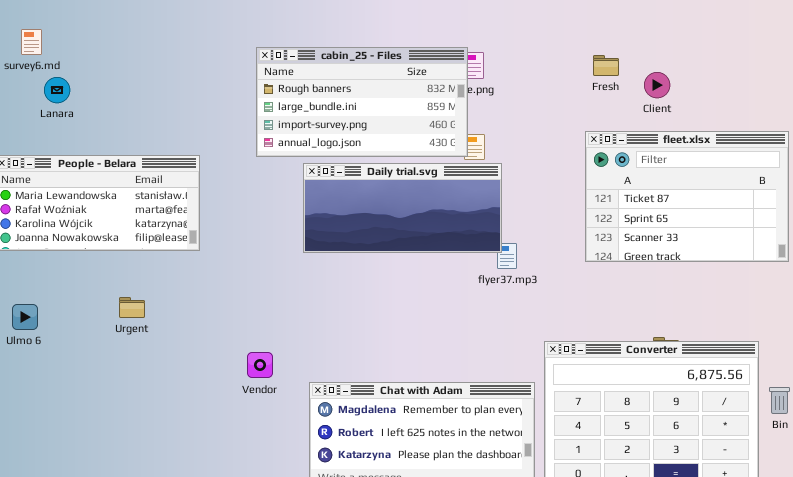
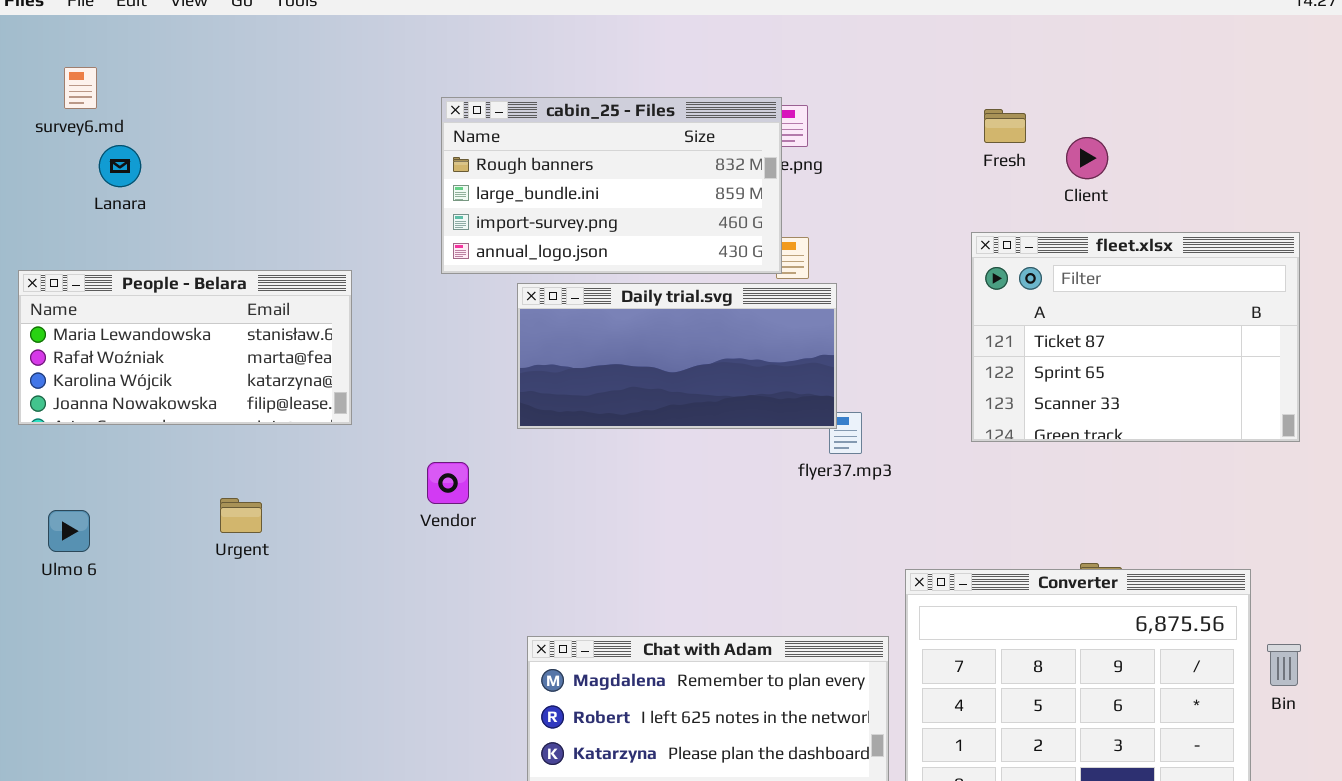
Vendor: [247,352,273,378] -> [427,462,469,504], moved

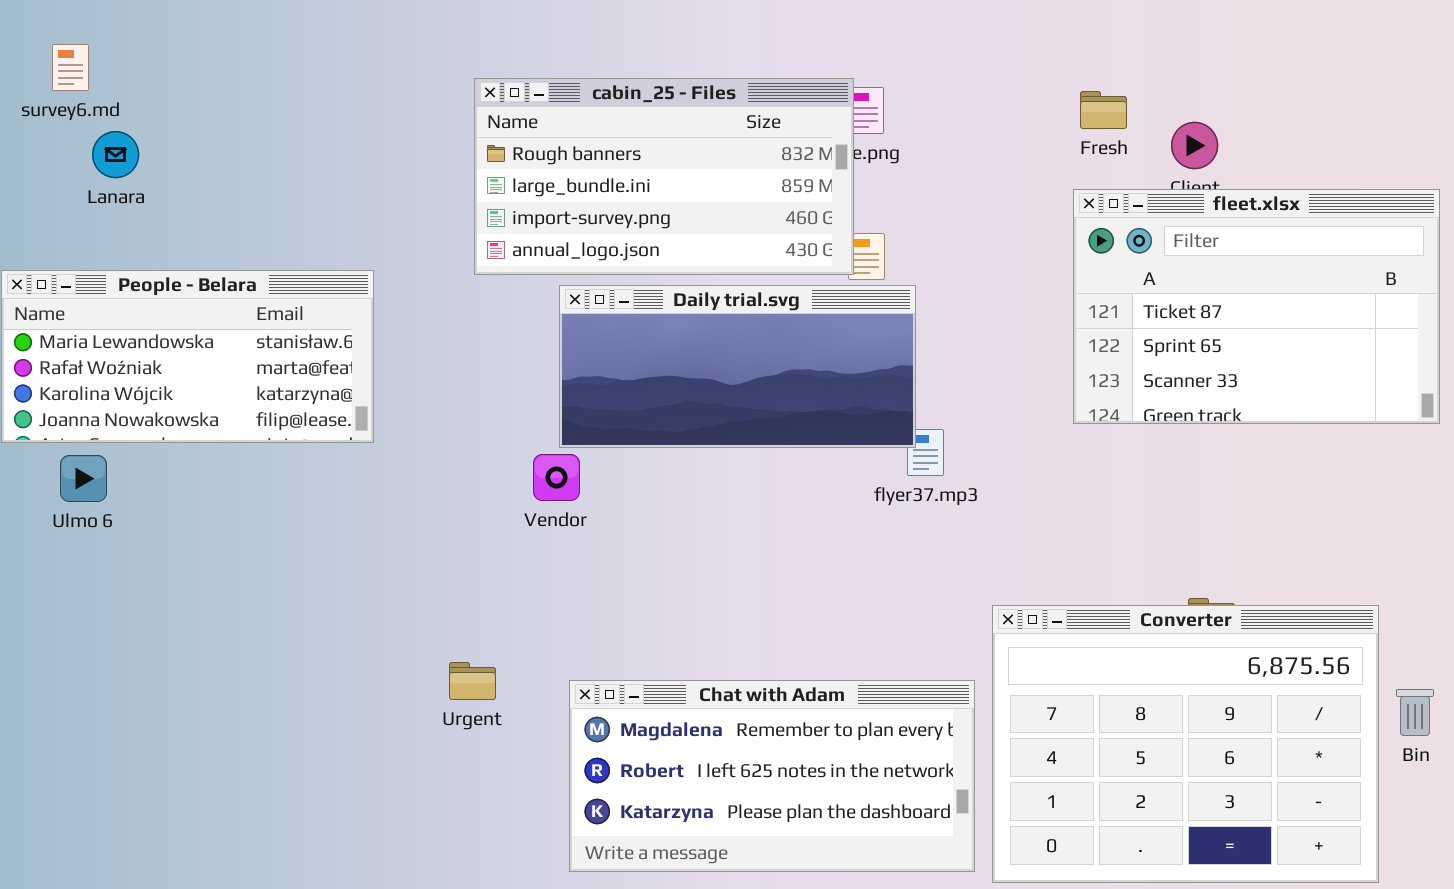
fleet.xlsx: [971,232,1300,442] -> [1073,189,1440,424], moved
Vendor: [427,462,469,504] -> [533,454,580,501], moved
Urgent: [220,498,262,533] -> [449,662,496,700], moved
Ulmo 6: [48,510,90,552] -> [60,455,107,502], moved

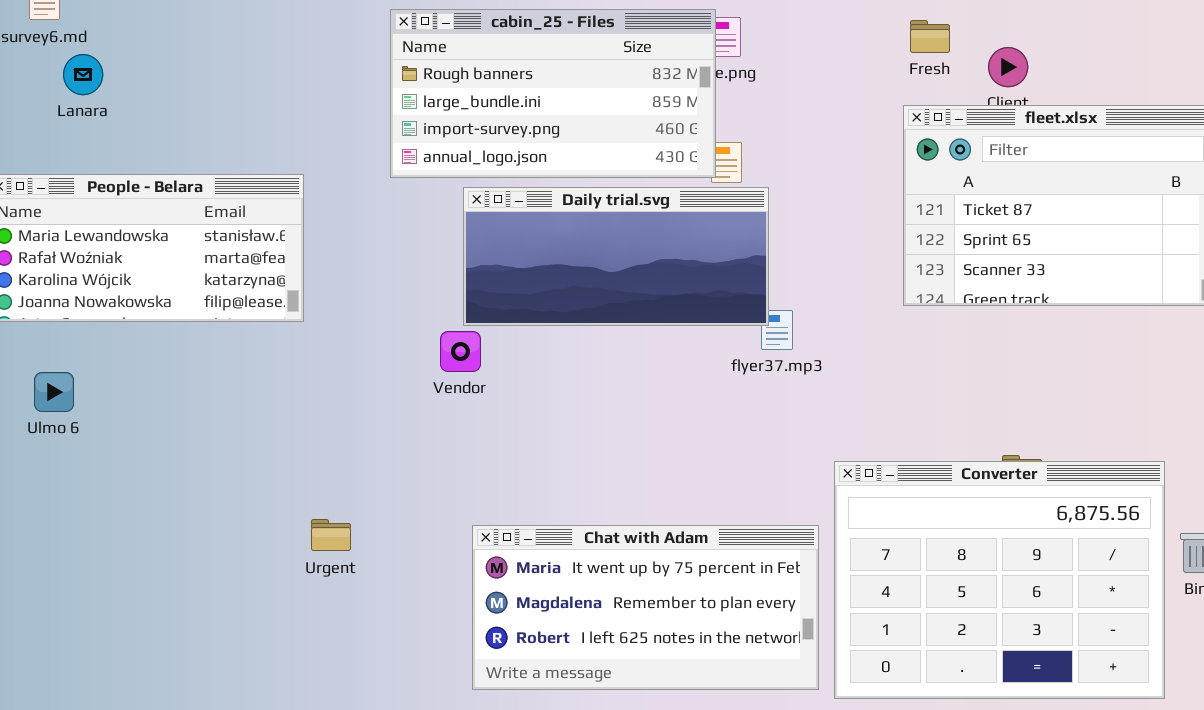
Ulmo 6: [60,455,107,502] -> [34,372,74,412], moved
Urgent: [449,662,496,700] -> [311,519,351,551], moved
Chat with Adam: [569,680,975,872] -> [472,525,819,690], scrolled up 1 row

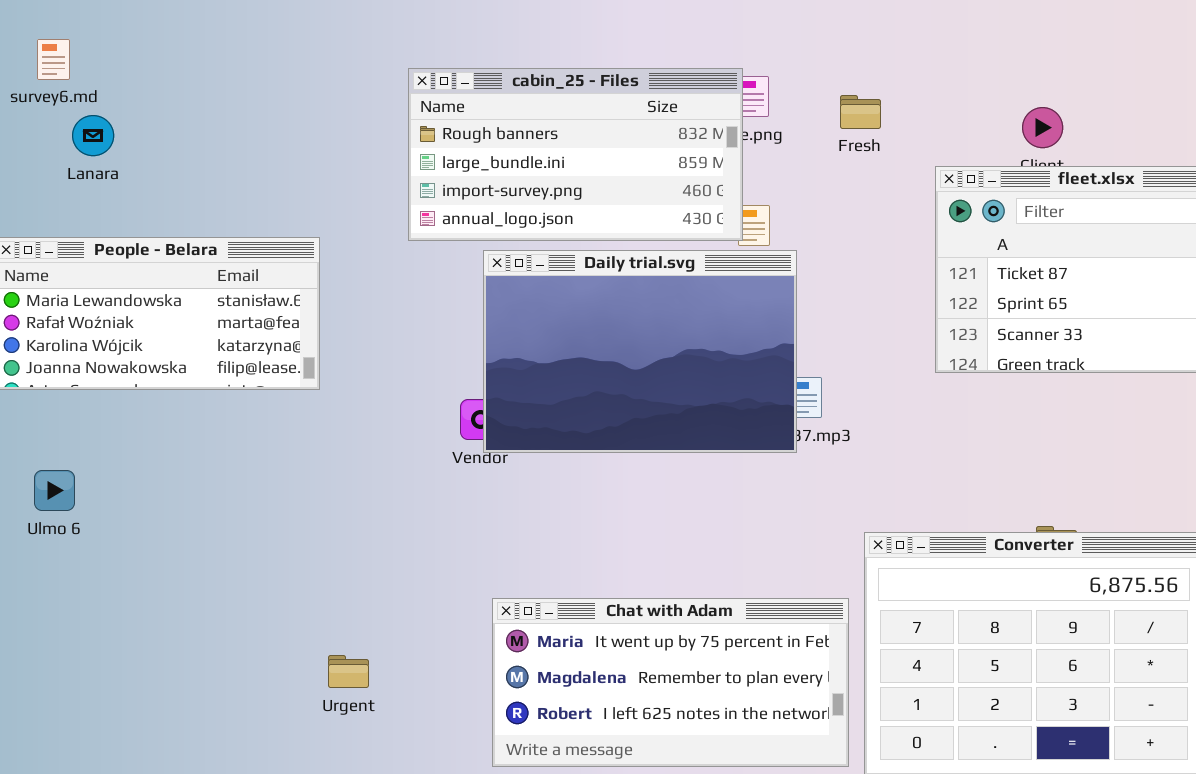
Fresh: [910,20,950,53] -> [840,95,881,129], moved
Daily trial.svg: [463,187,769,326] -> [483,250,797,453], resized
Ulmo 6: [34,372,74,412] -> [34,470,75,511], moved
Urgent: [311,519,351,551] -> [328,655,369,688], moved

